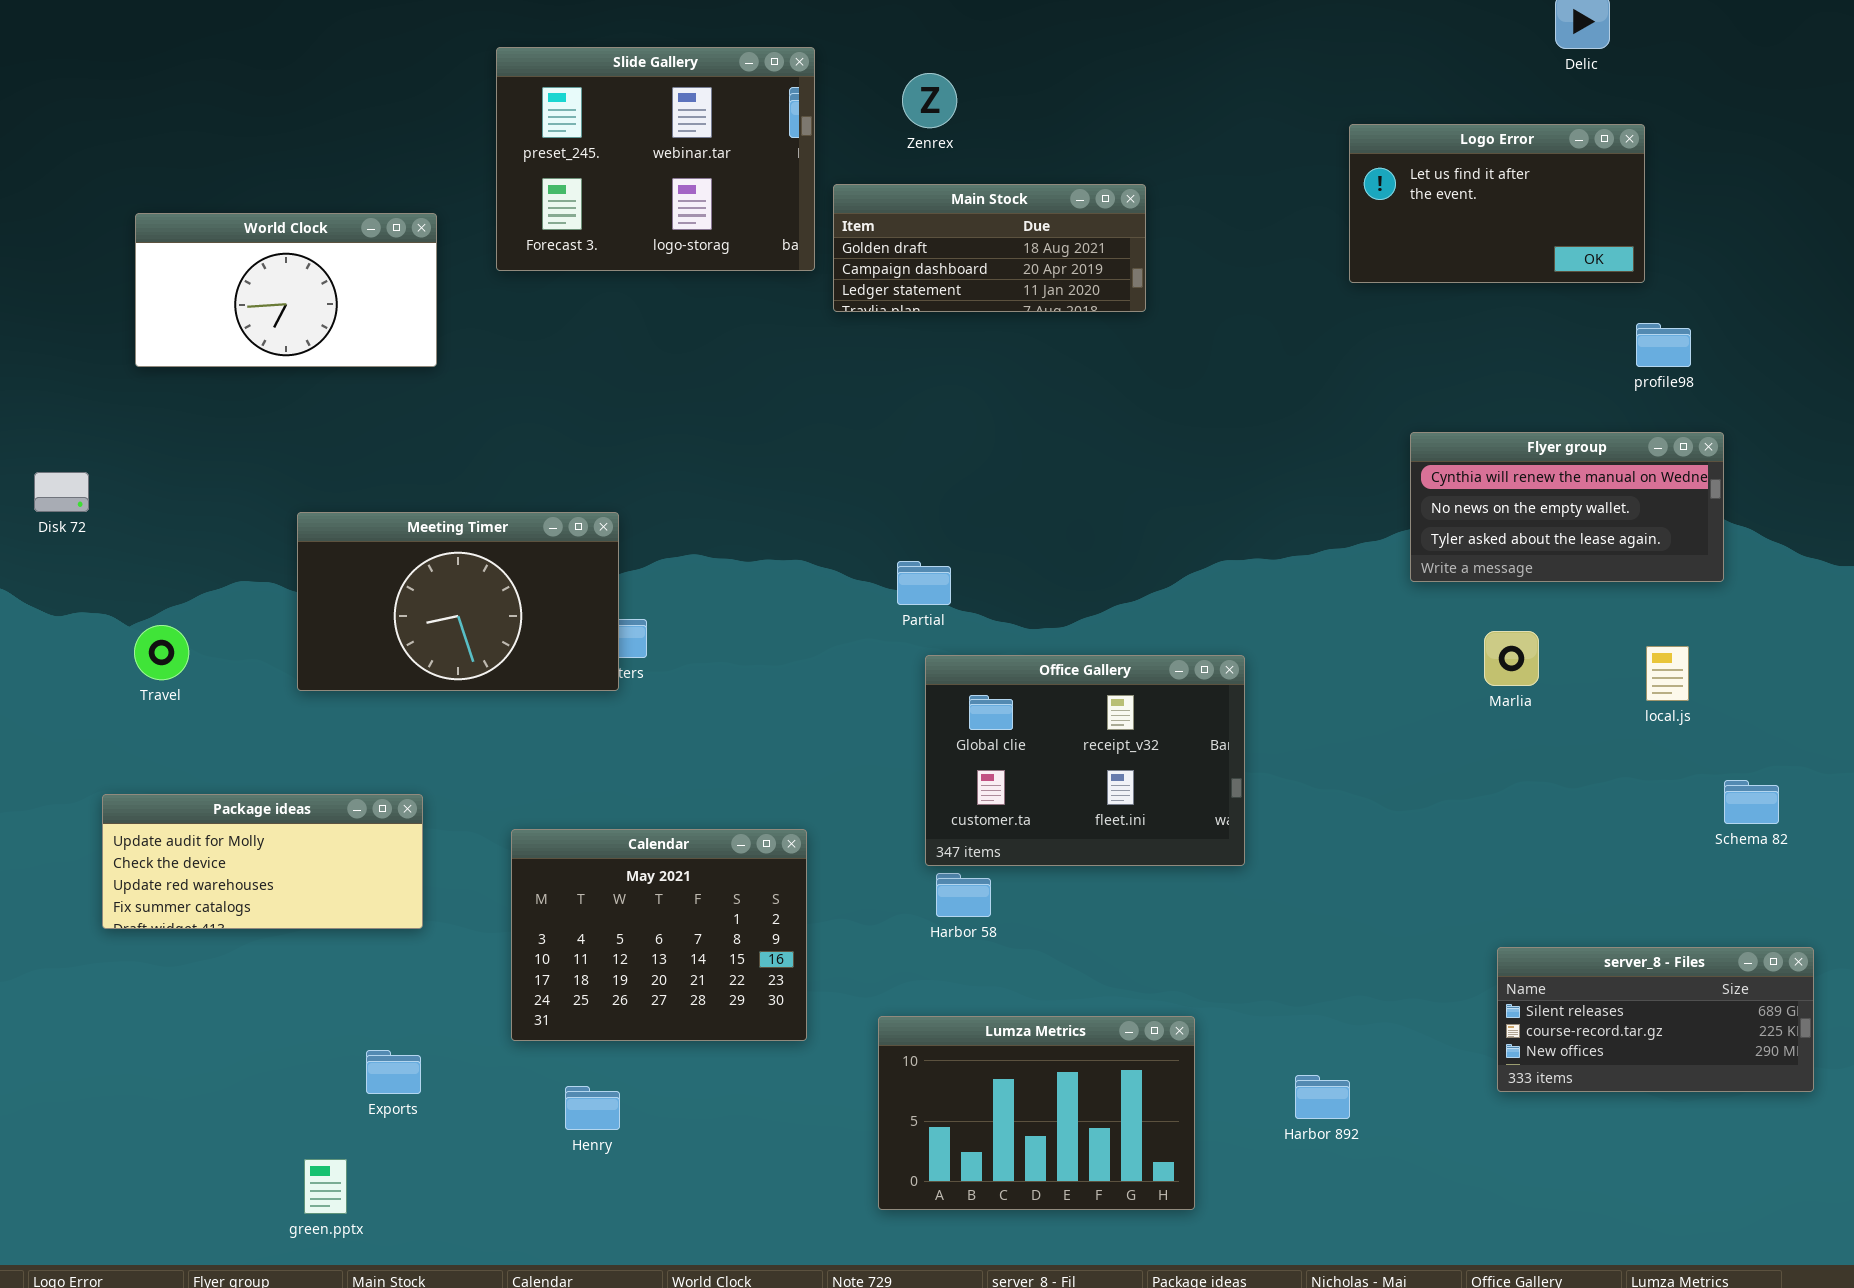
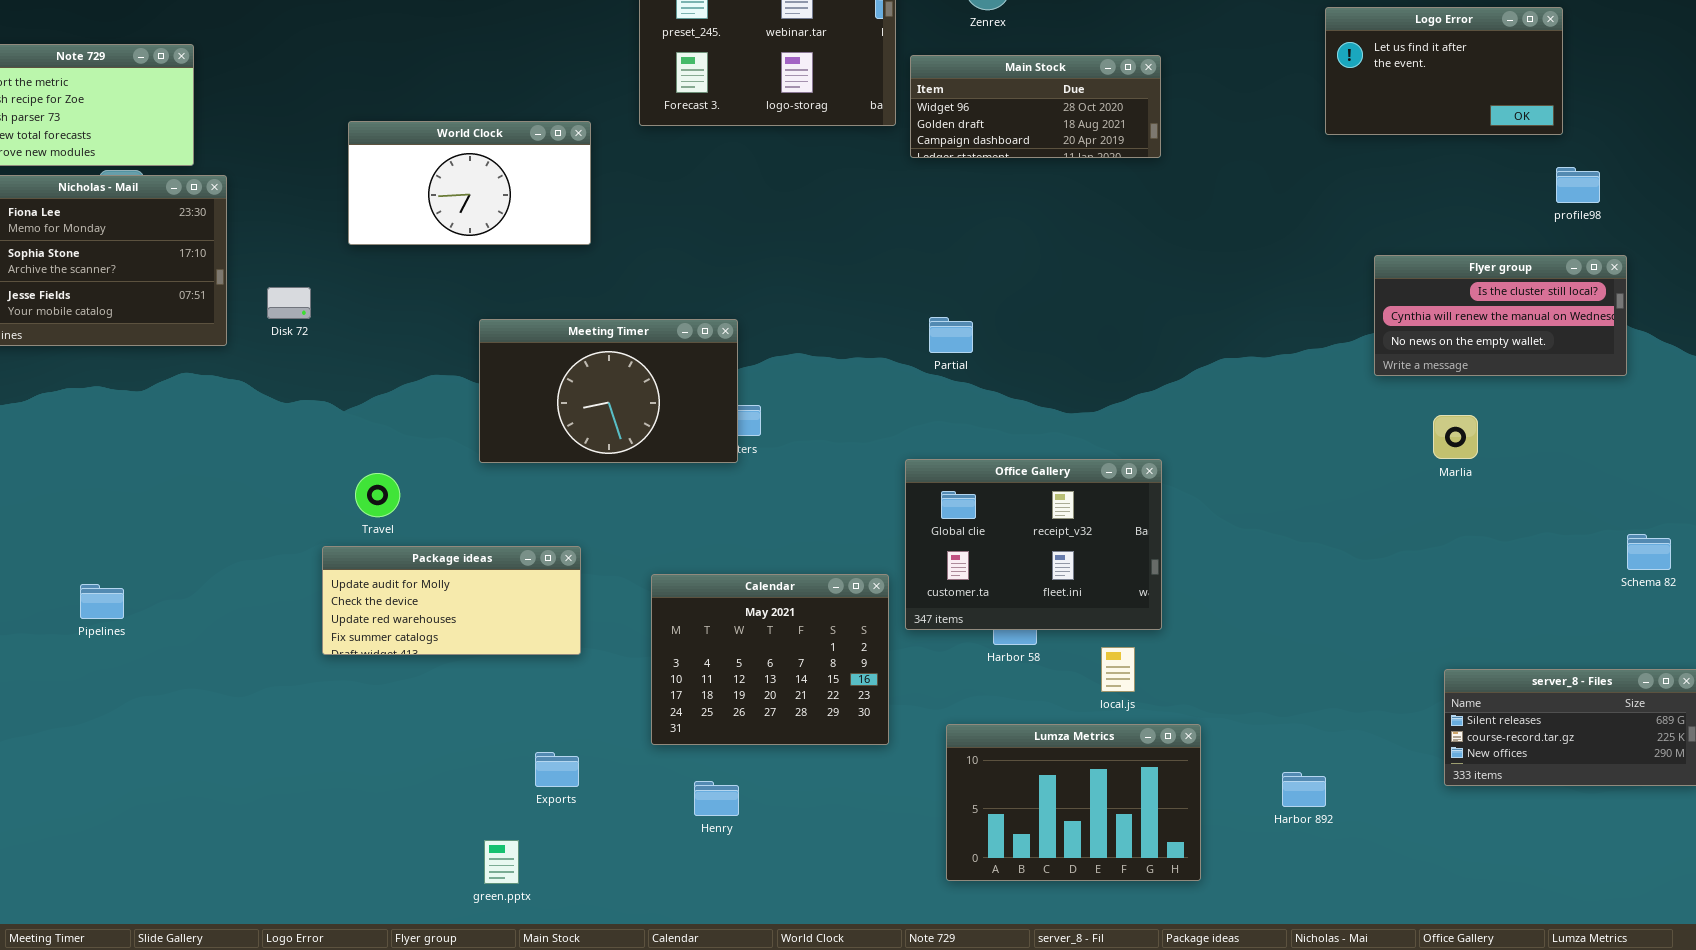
Main Stock: [833,184,1146,312] -> [910,55,1161,158], scrolled up 1 row
World Clock: [135,213,437,367] -> [348,121,591,245], moved
Flyer group: [1410,432,1724,582] -> [1374,255,1627,376], scrolled up 1 row
Partial: [897,561,951,605] -> [929,317,973,353], moved
Travel: [134,625,189,680] -> [355,473,400,517], moved
local.js: [1646,646,1689,701] -> [1101,647,1135,692], moved
Office Gallery: [925,655,1245,866] -> [905,459,1162,630], moved

